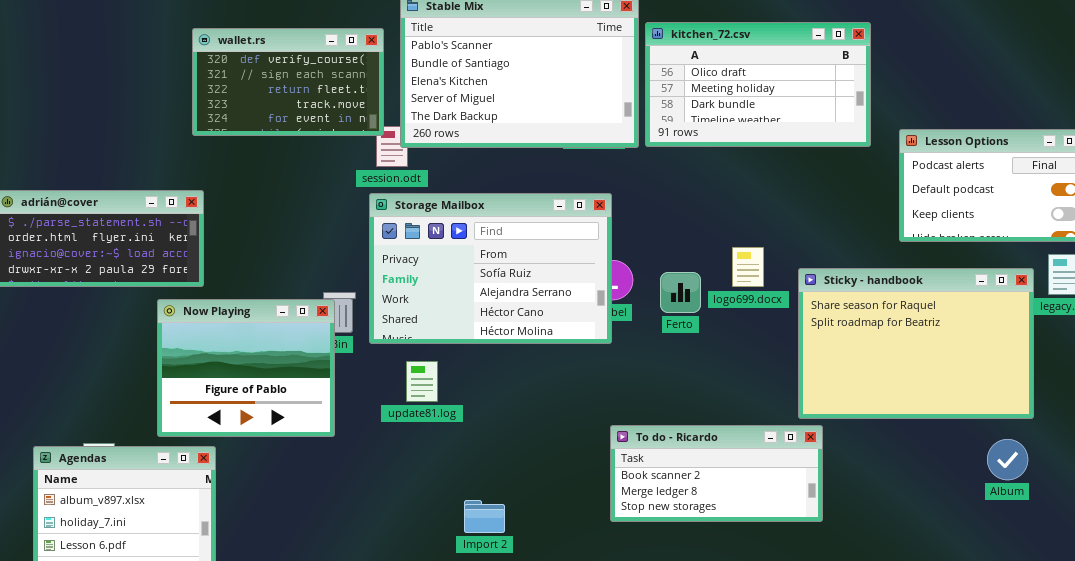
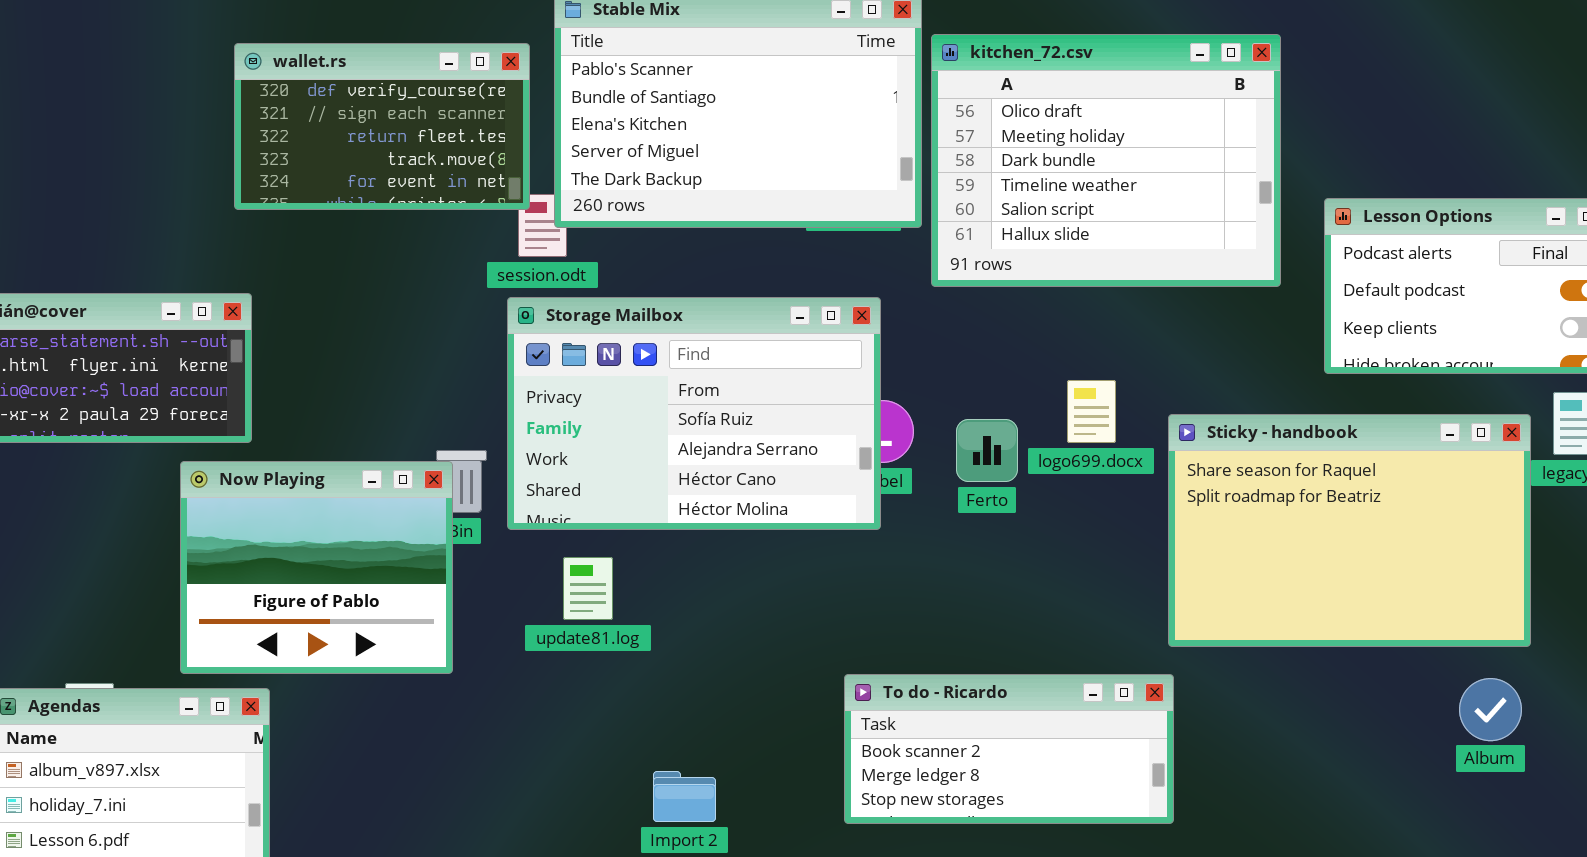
kitchen_72.csv: [645,22,871,147] -> [931,34,1281,287], resized
To do - Ricardo: [610,425,823,522] -> [844,674,1174,824], moved

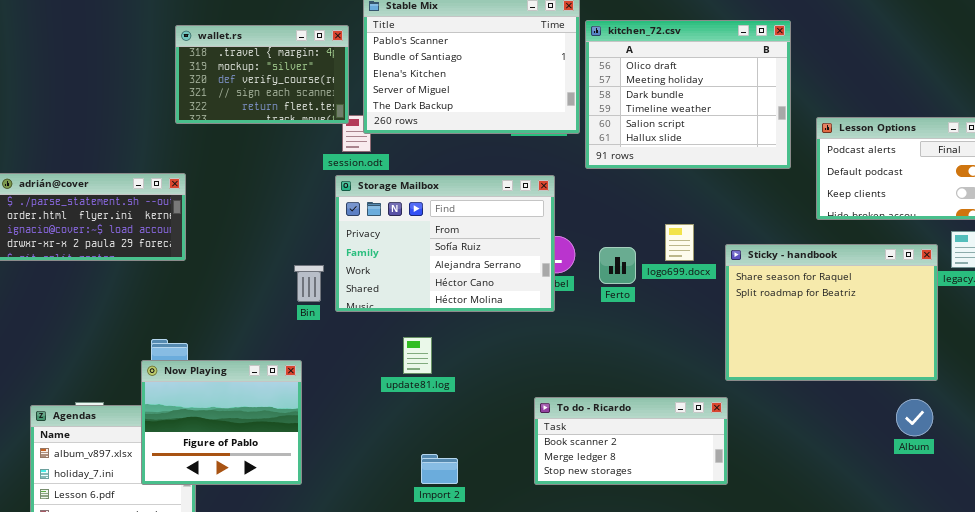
wallet.rs: [234,43,530,210] -> [175,25,349,124], scrolled up 2 rows
Now Playing: [180,461,453,674] -> [141,360,302,485], moved
update81.log: [563,557,613,620] -> [403,337,432,374], moved

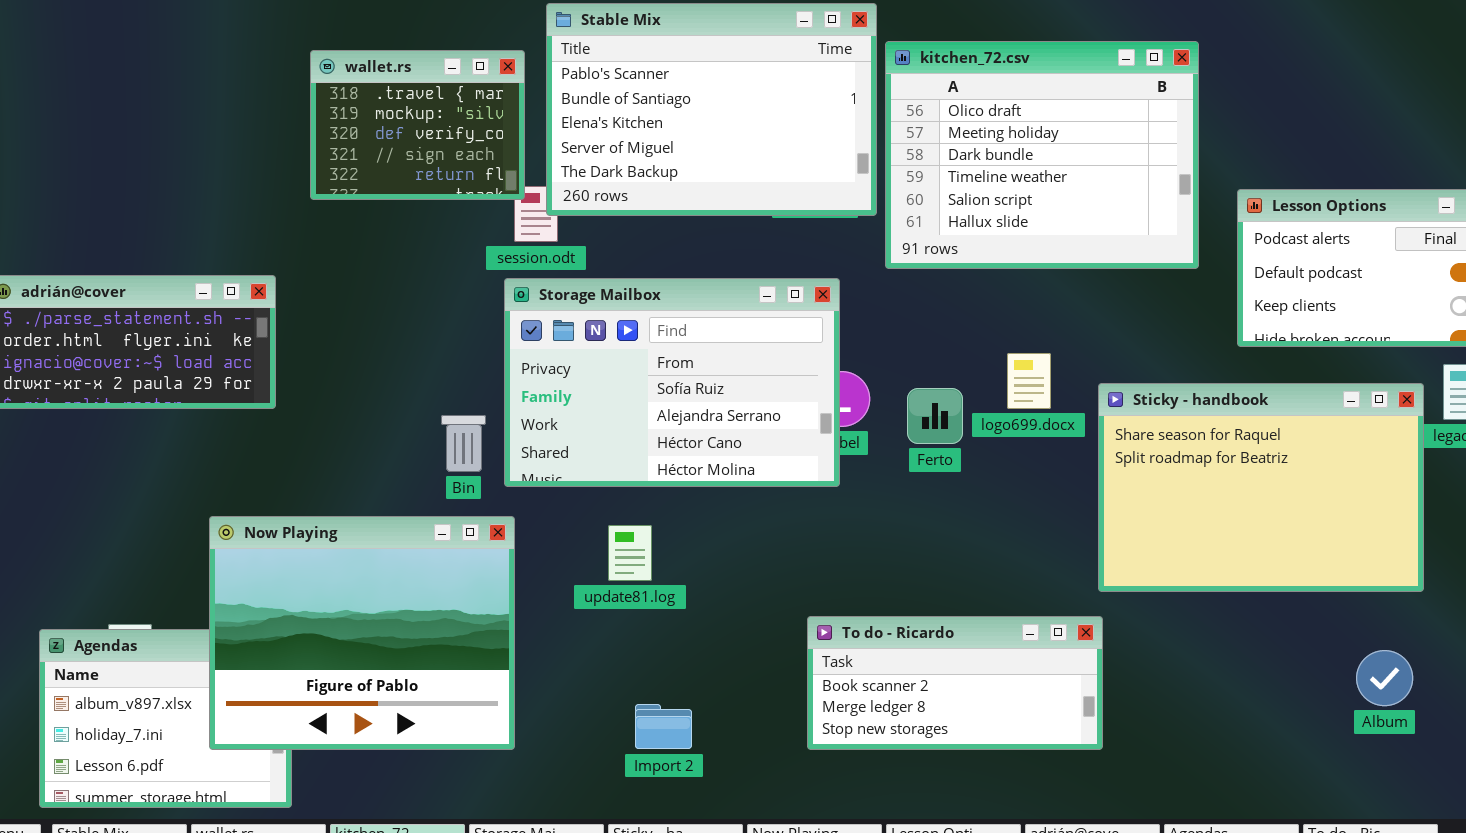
wallet.rs: [175,25,349,124] -> [310,50,525,200], resized
Now Playing: [141,360,302,485] -> [209,516,515,750], resized
Album: [896,399,933,436] -> [1356,650,1413,706], moved

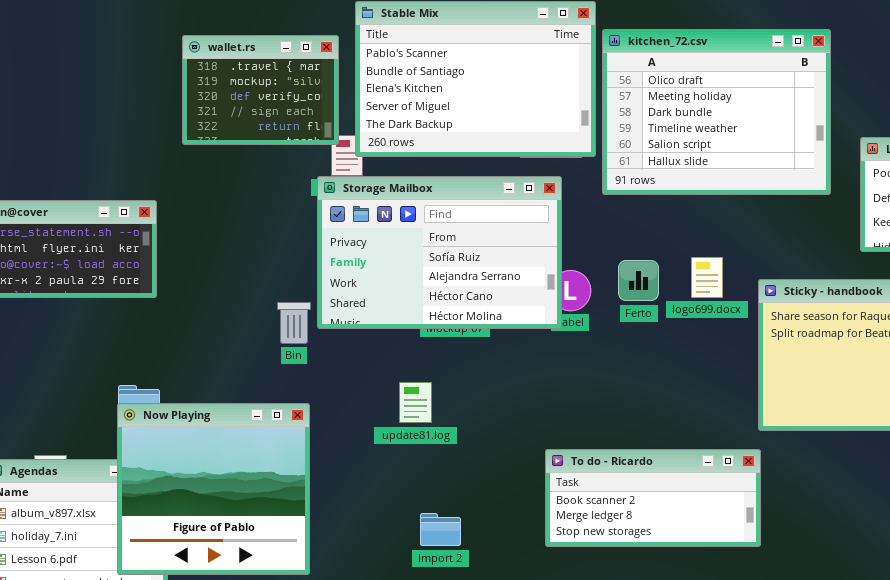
Storage Mailbox: [504,278,840,487] -> [317,176,562,329], moved
Ferto: [907,388,963,444] -> [618,260,659,301], moved
Now Playing: [209,516,515,750] -> [117,403,310,575], moved, resized

